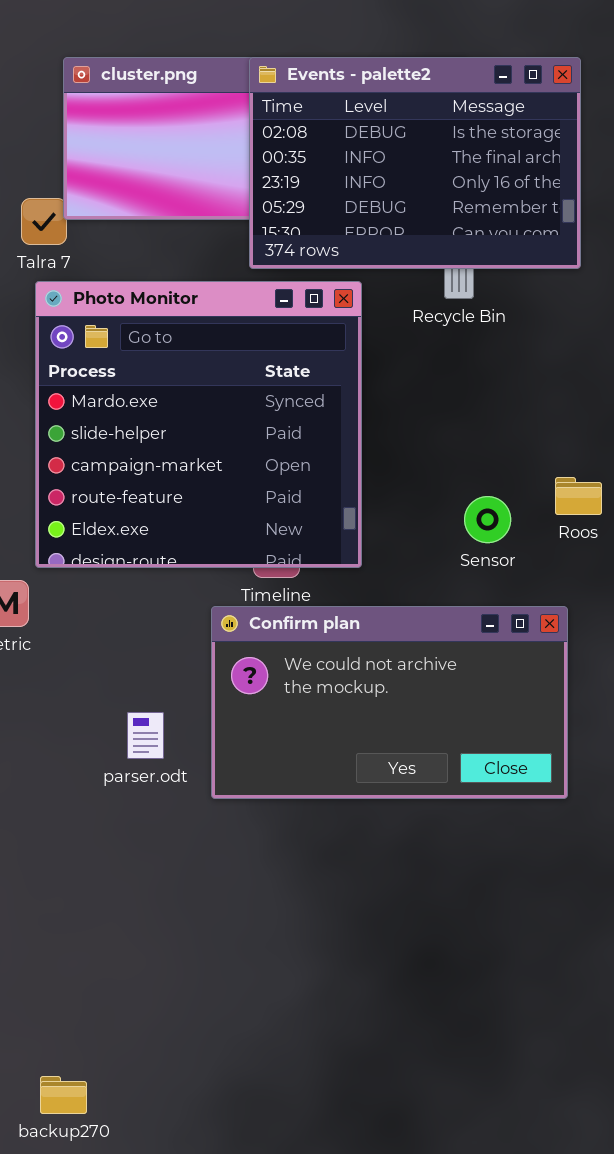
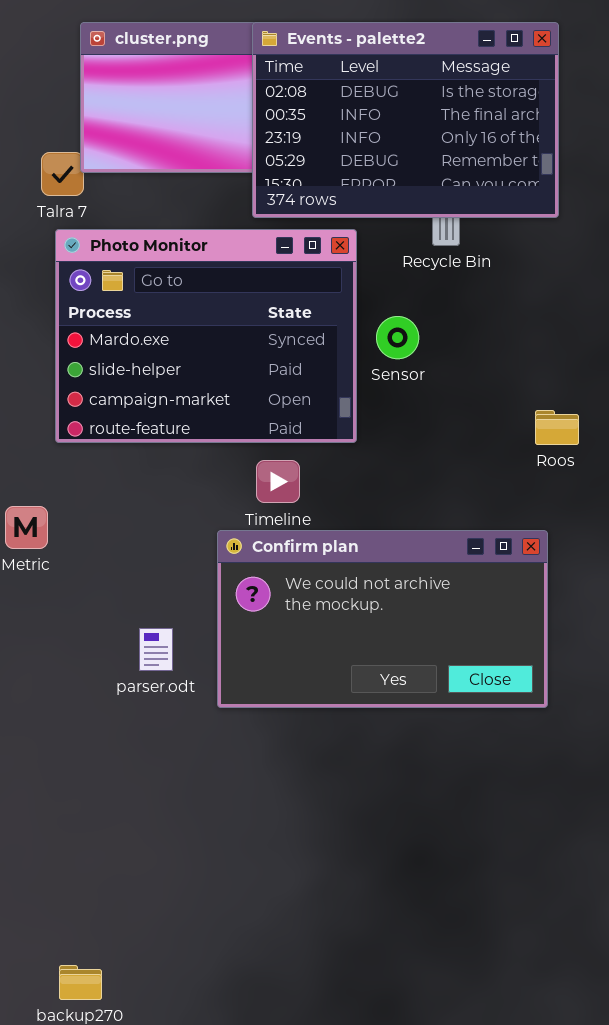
Photo Monitor: [35,281,362,568] -> [55,229,357,443], resized
Sensor: [464,496,511,543] -> [376,316,419,359], moved

